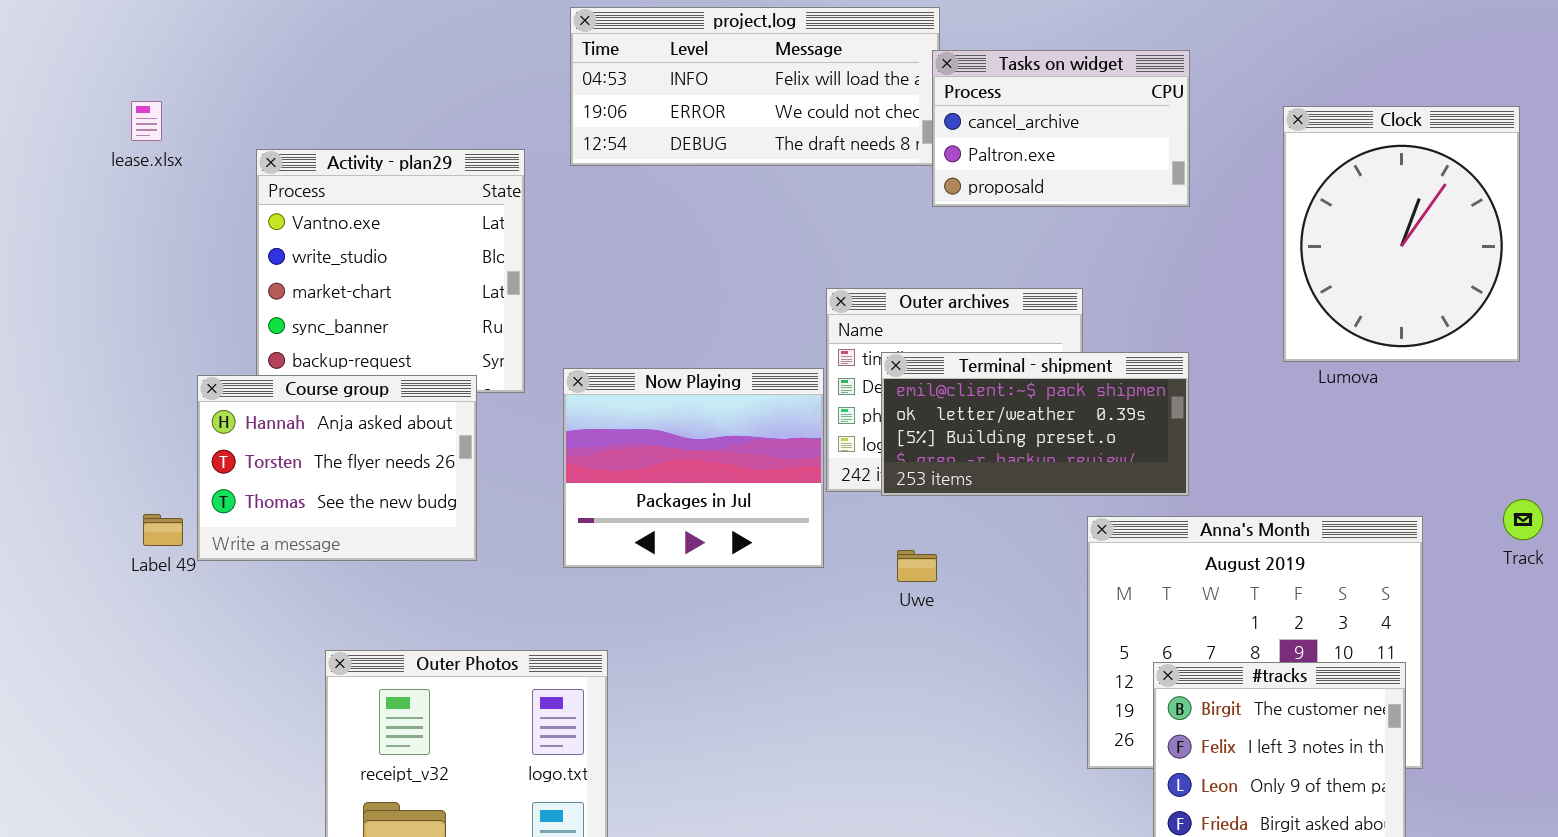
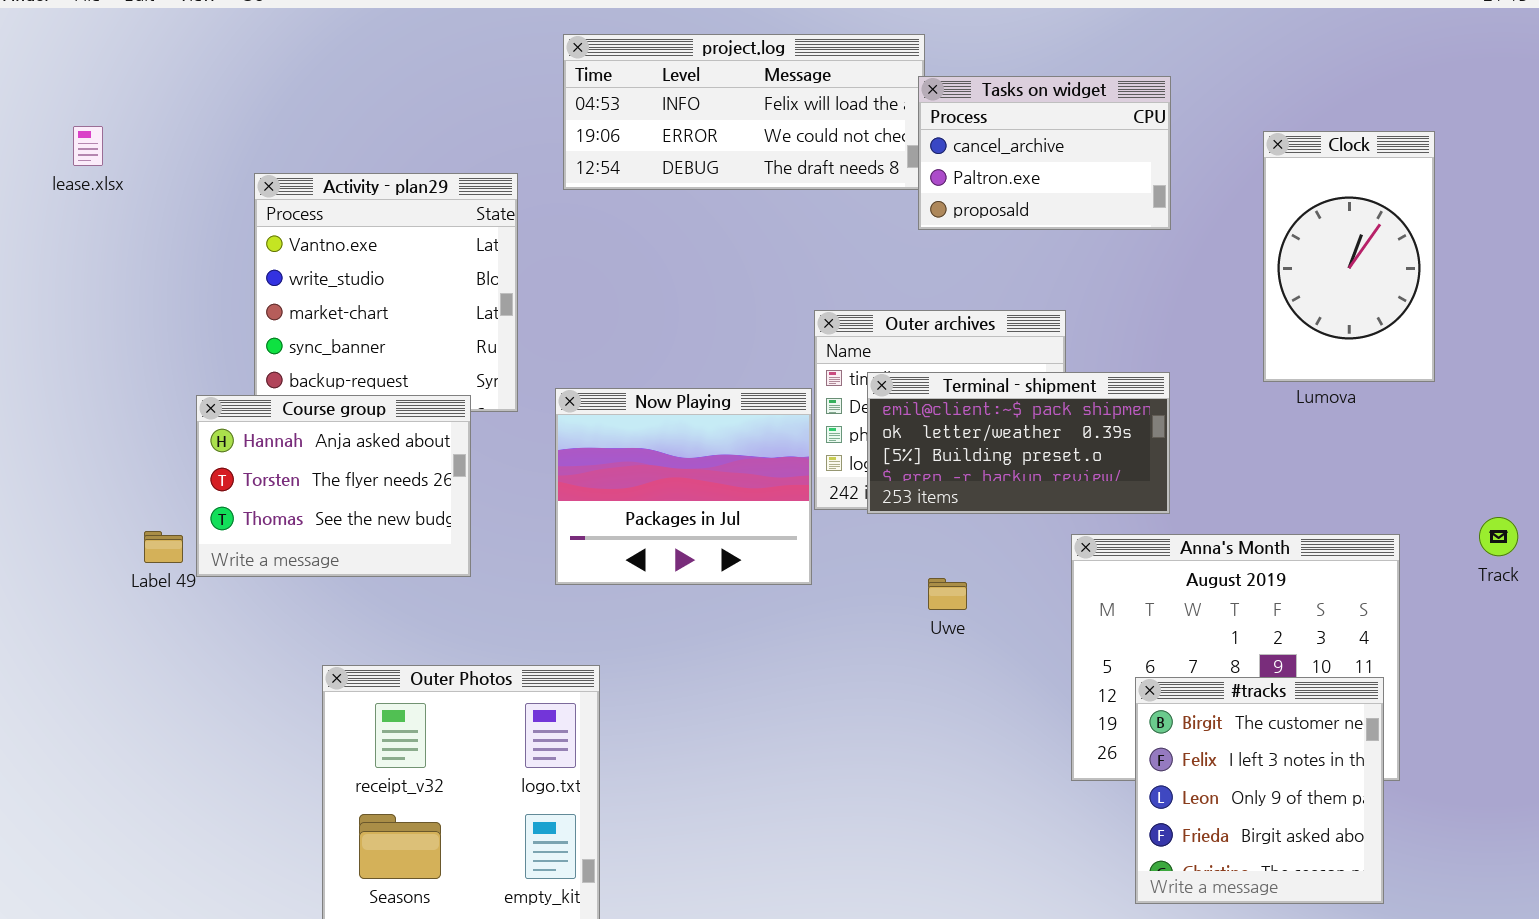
lease.xlsx: [131,101,162,141] -> [73,126,103,166], moved
Clock: [1283,106,1520,362] -> [1263,131,1435,382], resized
Uwe: [897,550,937,582] -> [928,578,967,610], moved

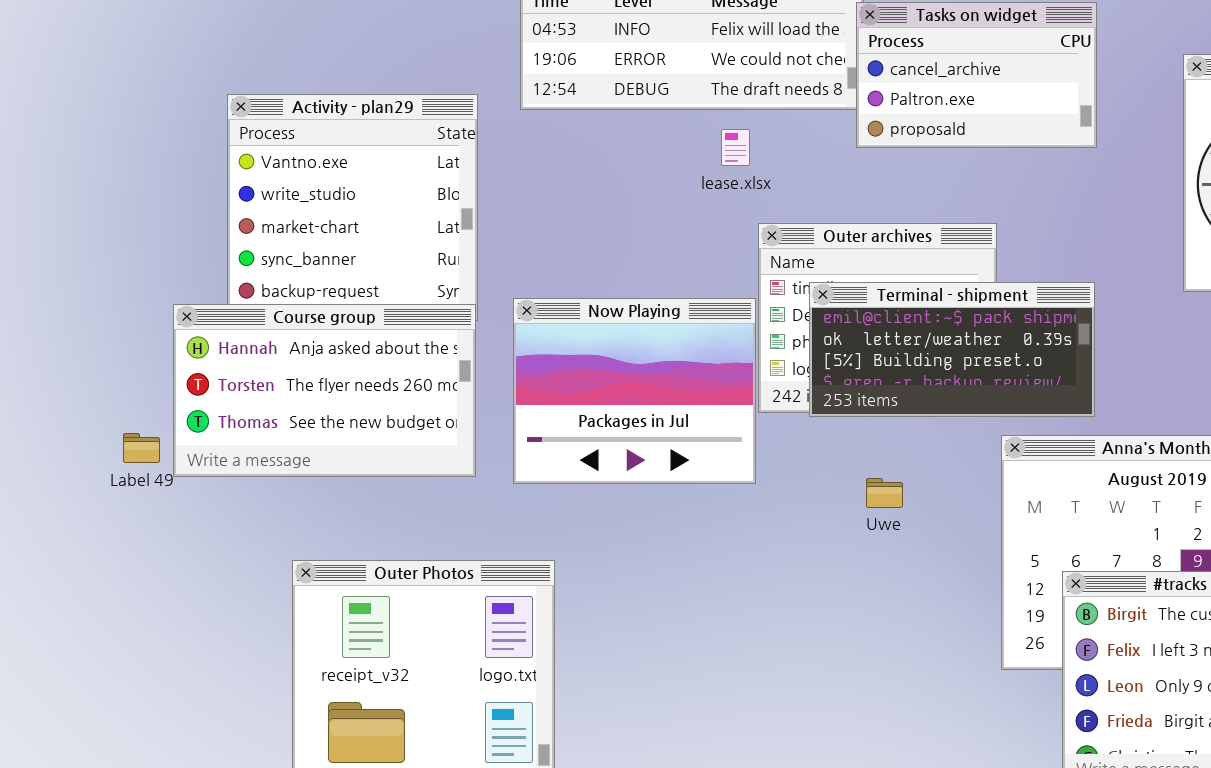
lease.xlsx: [73,126,103,166] -> [721,129,750,166], moved
Course group: [196,395,471,577] -> [173,304,476,477], resized

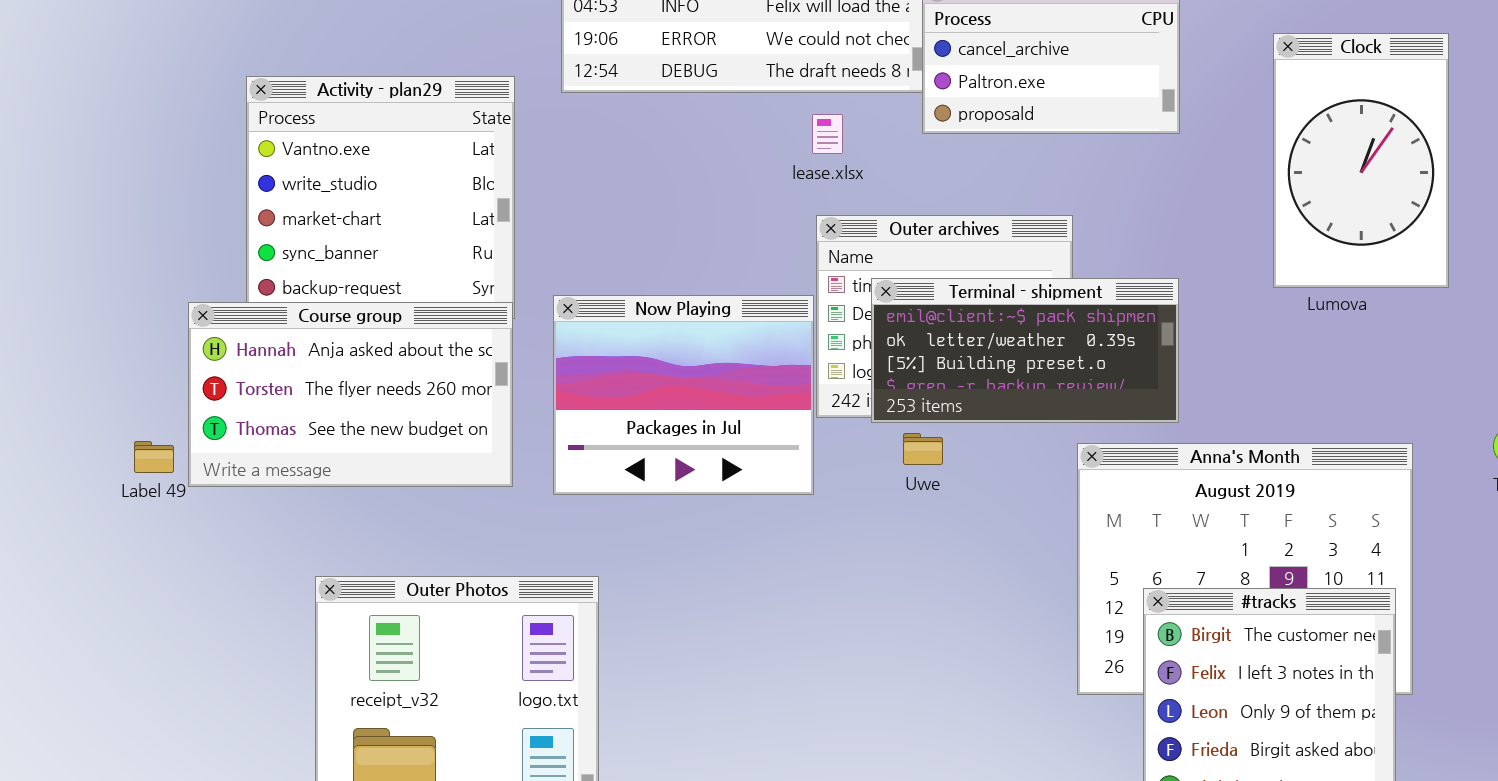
lease.xlsx: [721,129,750,166] -> [812,114,843,154], moved
Uwe: [866,478,903,508] -> [903,433,943,465], moved

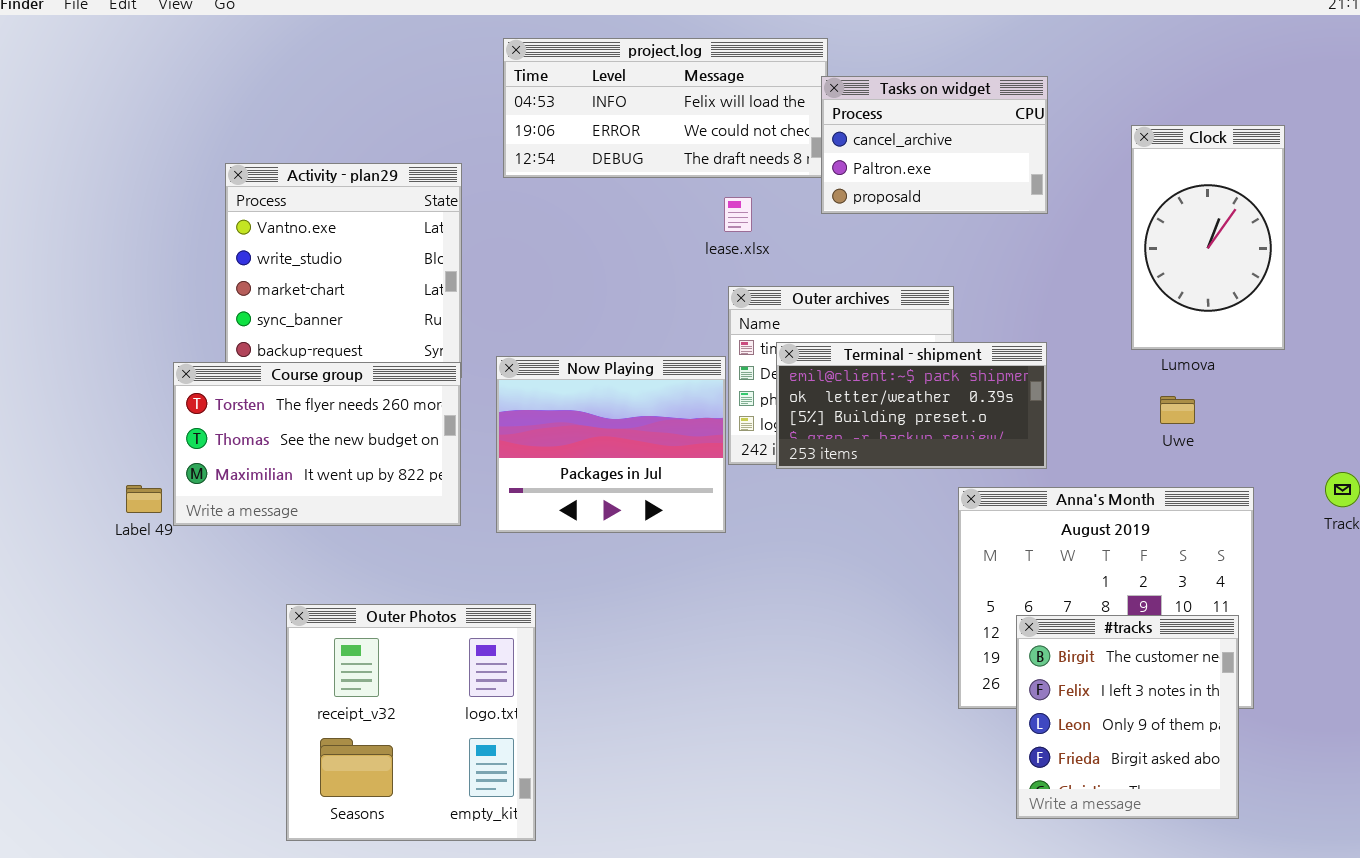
Course group: [188,302,513,487] -> [173,362,461,526], scrolled down 1 row
Uwe: [903,433,943,465] -> [1160,396,1195,424], moved

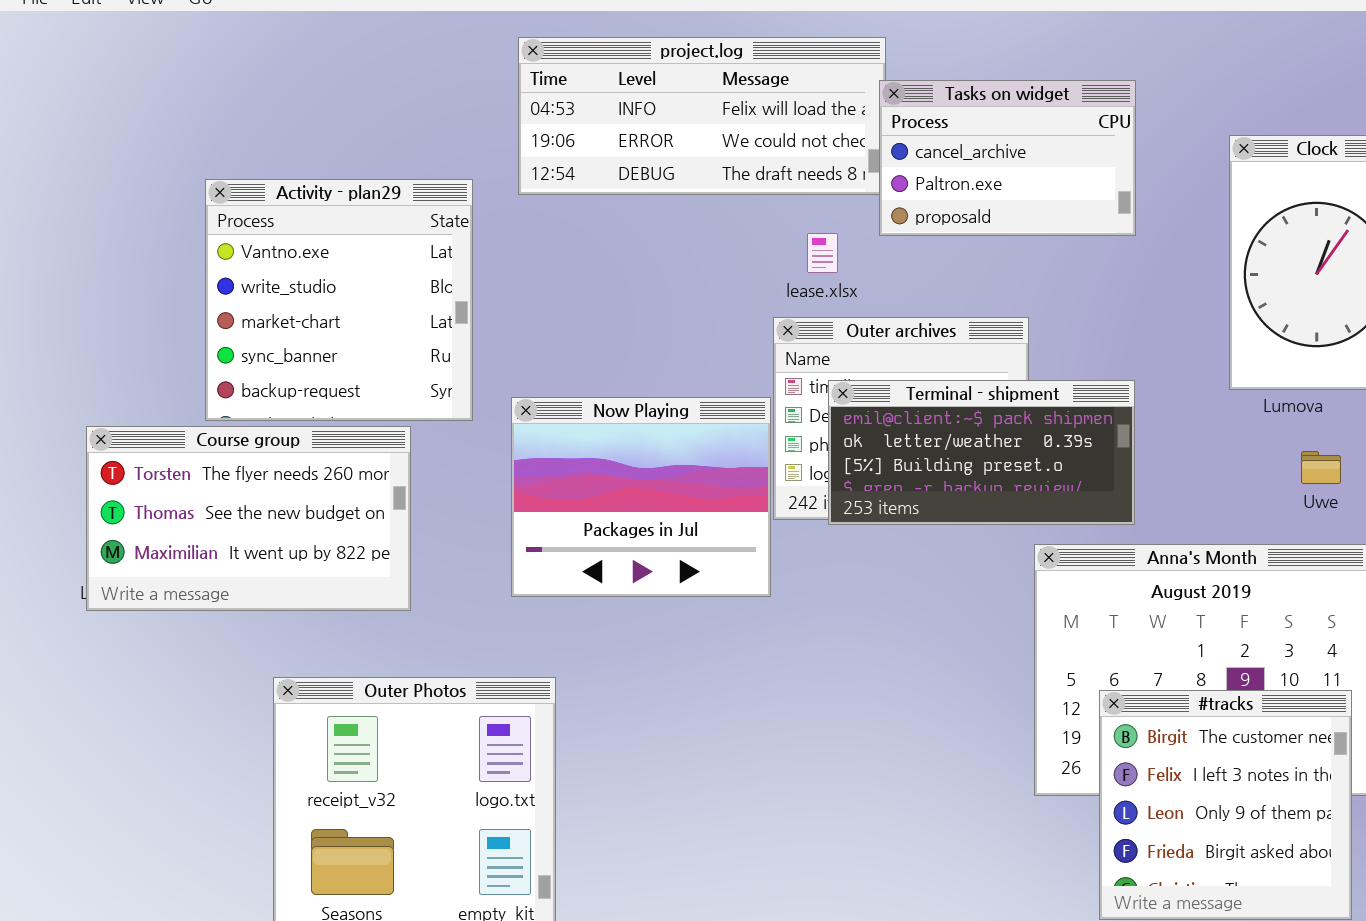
lease.xlsx: [724,197,752,232] -> [807,233,838,273], moved
Course group: [173,362,461,526] -> [86,426,411,611], moved
Uwe: [1160,396,1195,424] -> [1301,451,1341,484], moved

